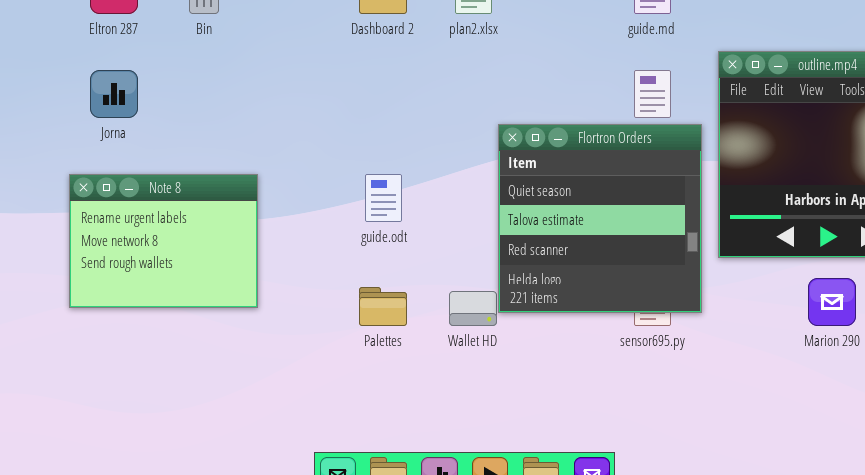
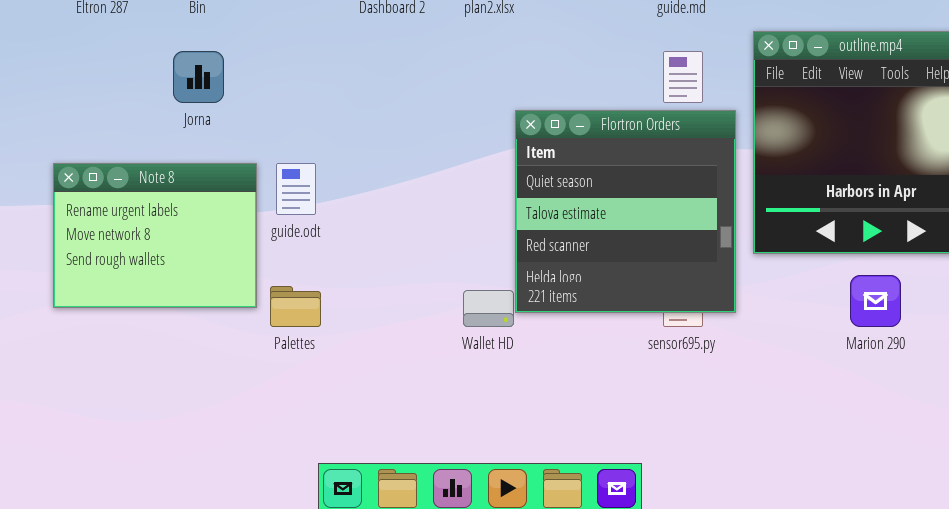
Jorna: [90,70,138,118] -> [173,51,224,103], moved
guide.odt: [365,174,402,222] -> [276,163,316,215], moved
Palettes: [359,287,407,326] -> [270,286,321,327], moved

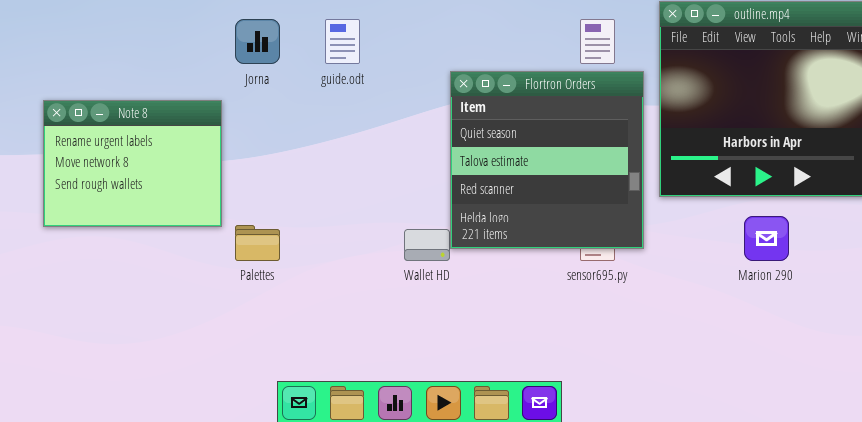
Jorna: [173,51,224,103] -> [235,19,280,64], moved
Note 8: [53,163,257,308] -> [43,100,222,227], moved
guide.odt: [276,163,316,215] -> [325,19,360,64], moved

